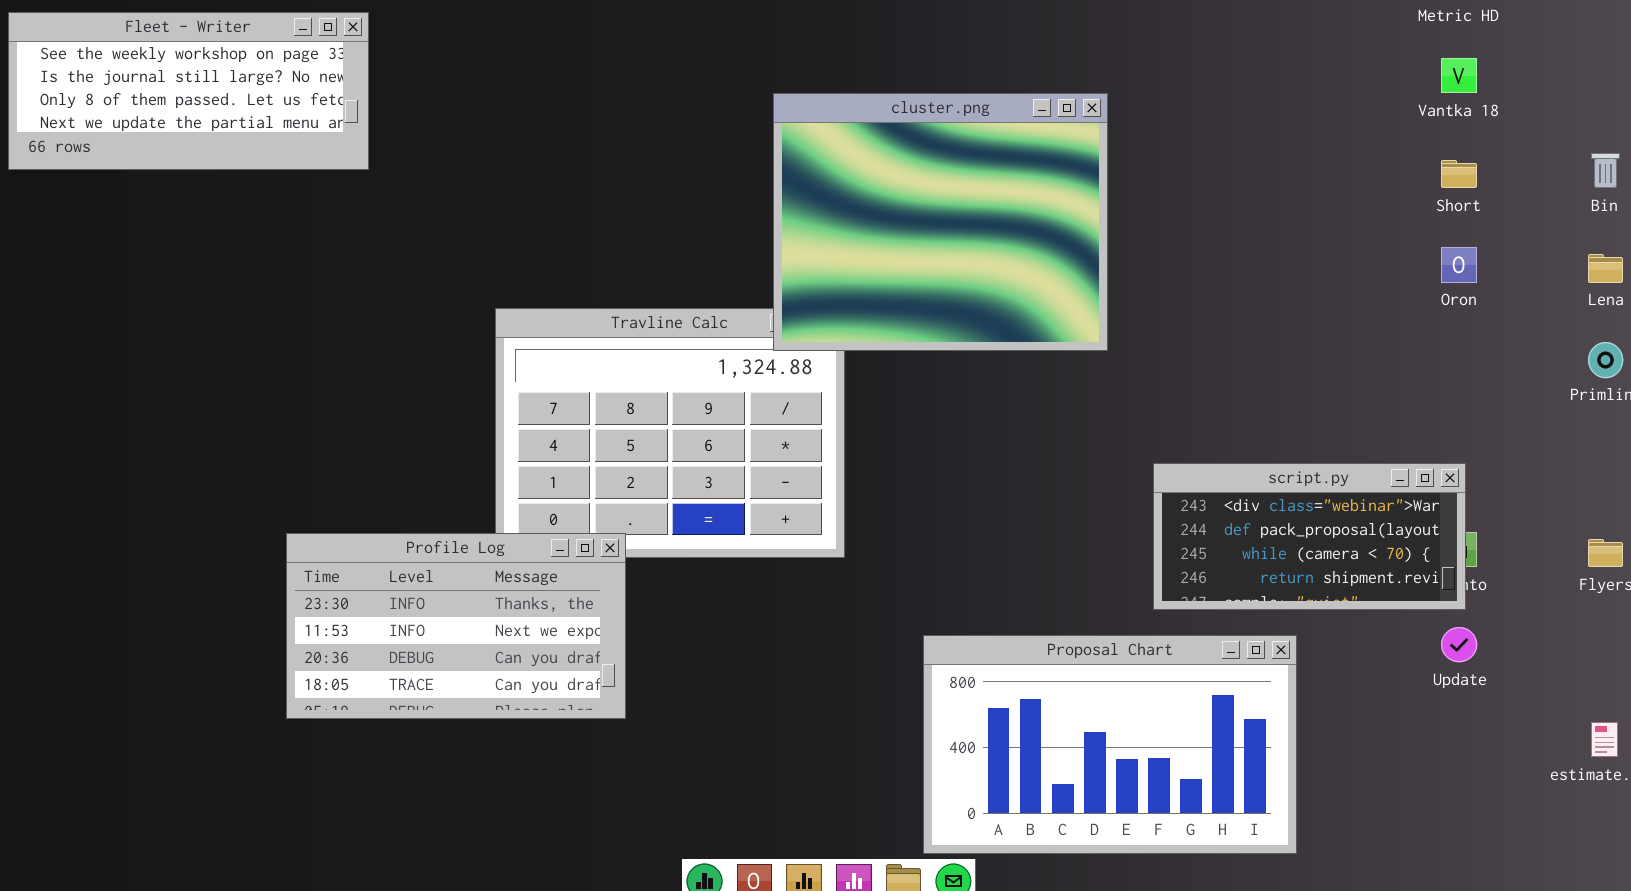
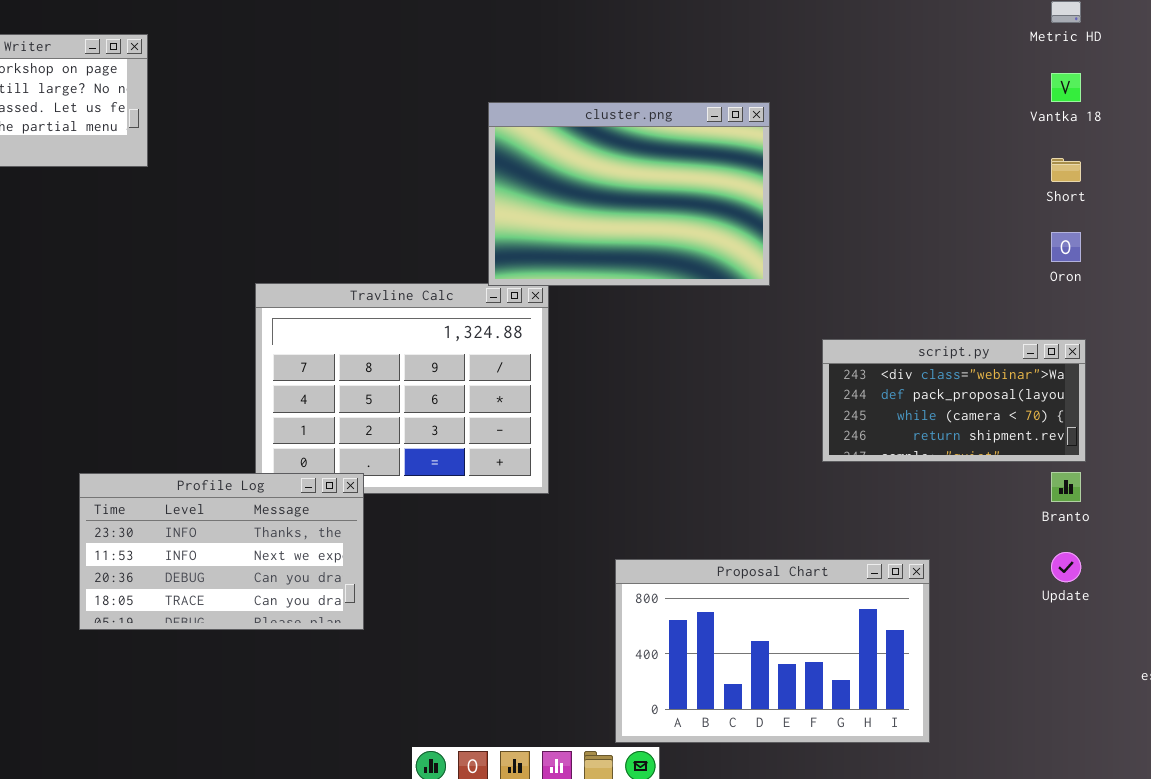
cluster.png: [773,93,1108,351] -> [488,102,770,286], resized
script.py: [1153,463,1466,610] -> [822,339,1086,462], moved

